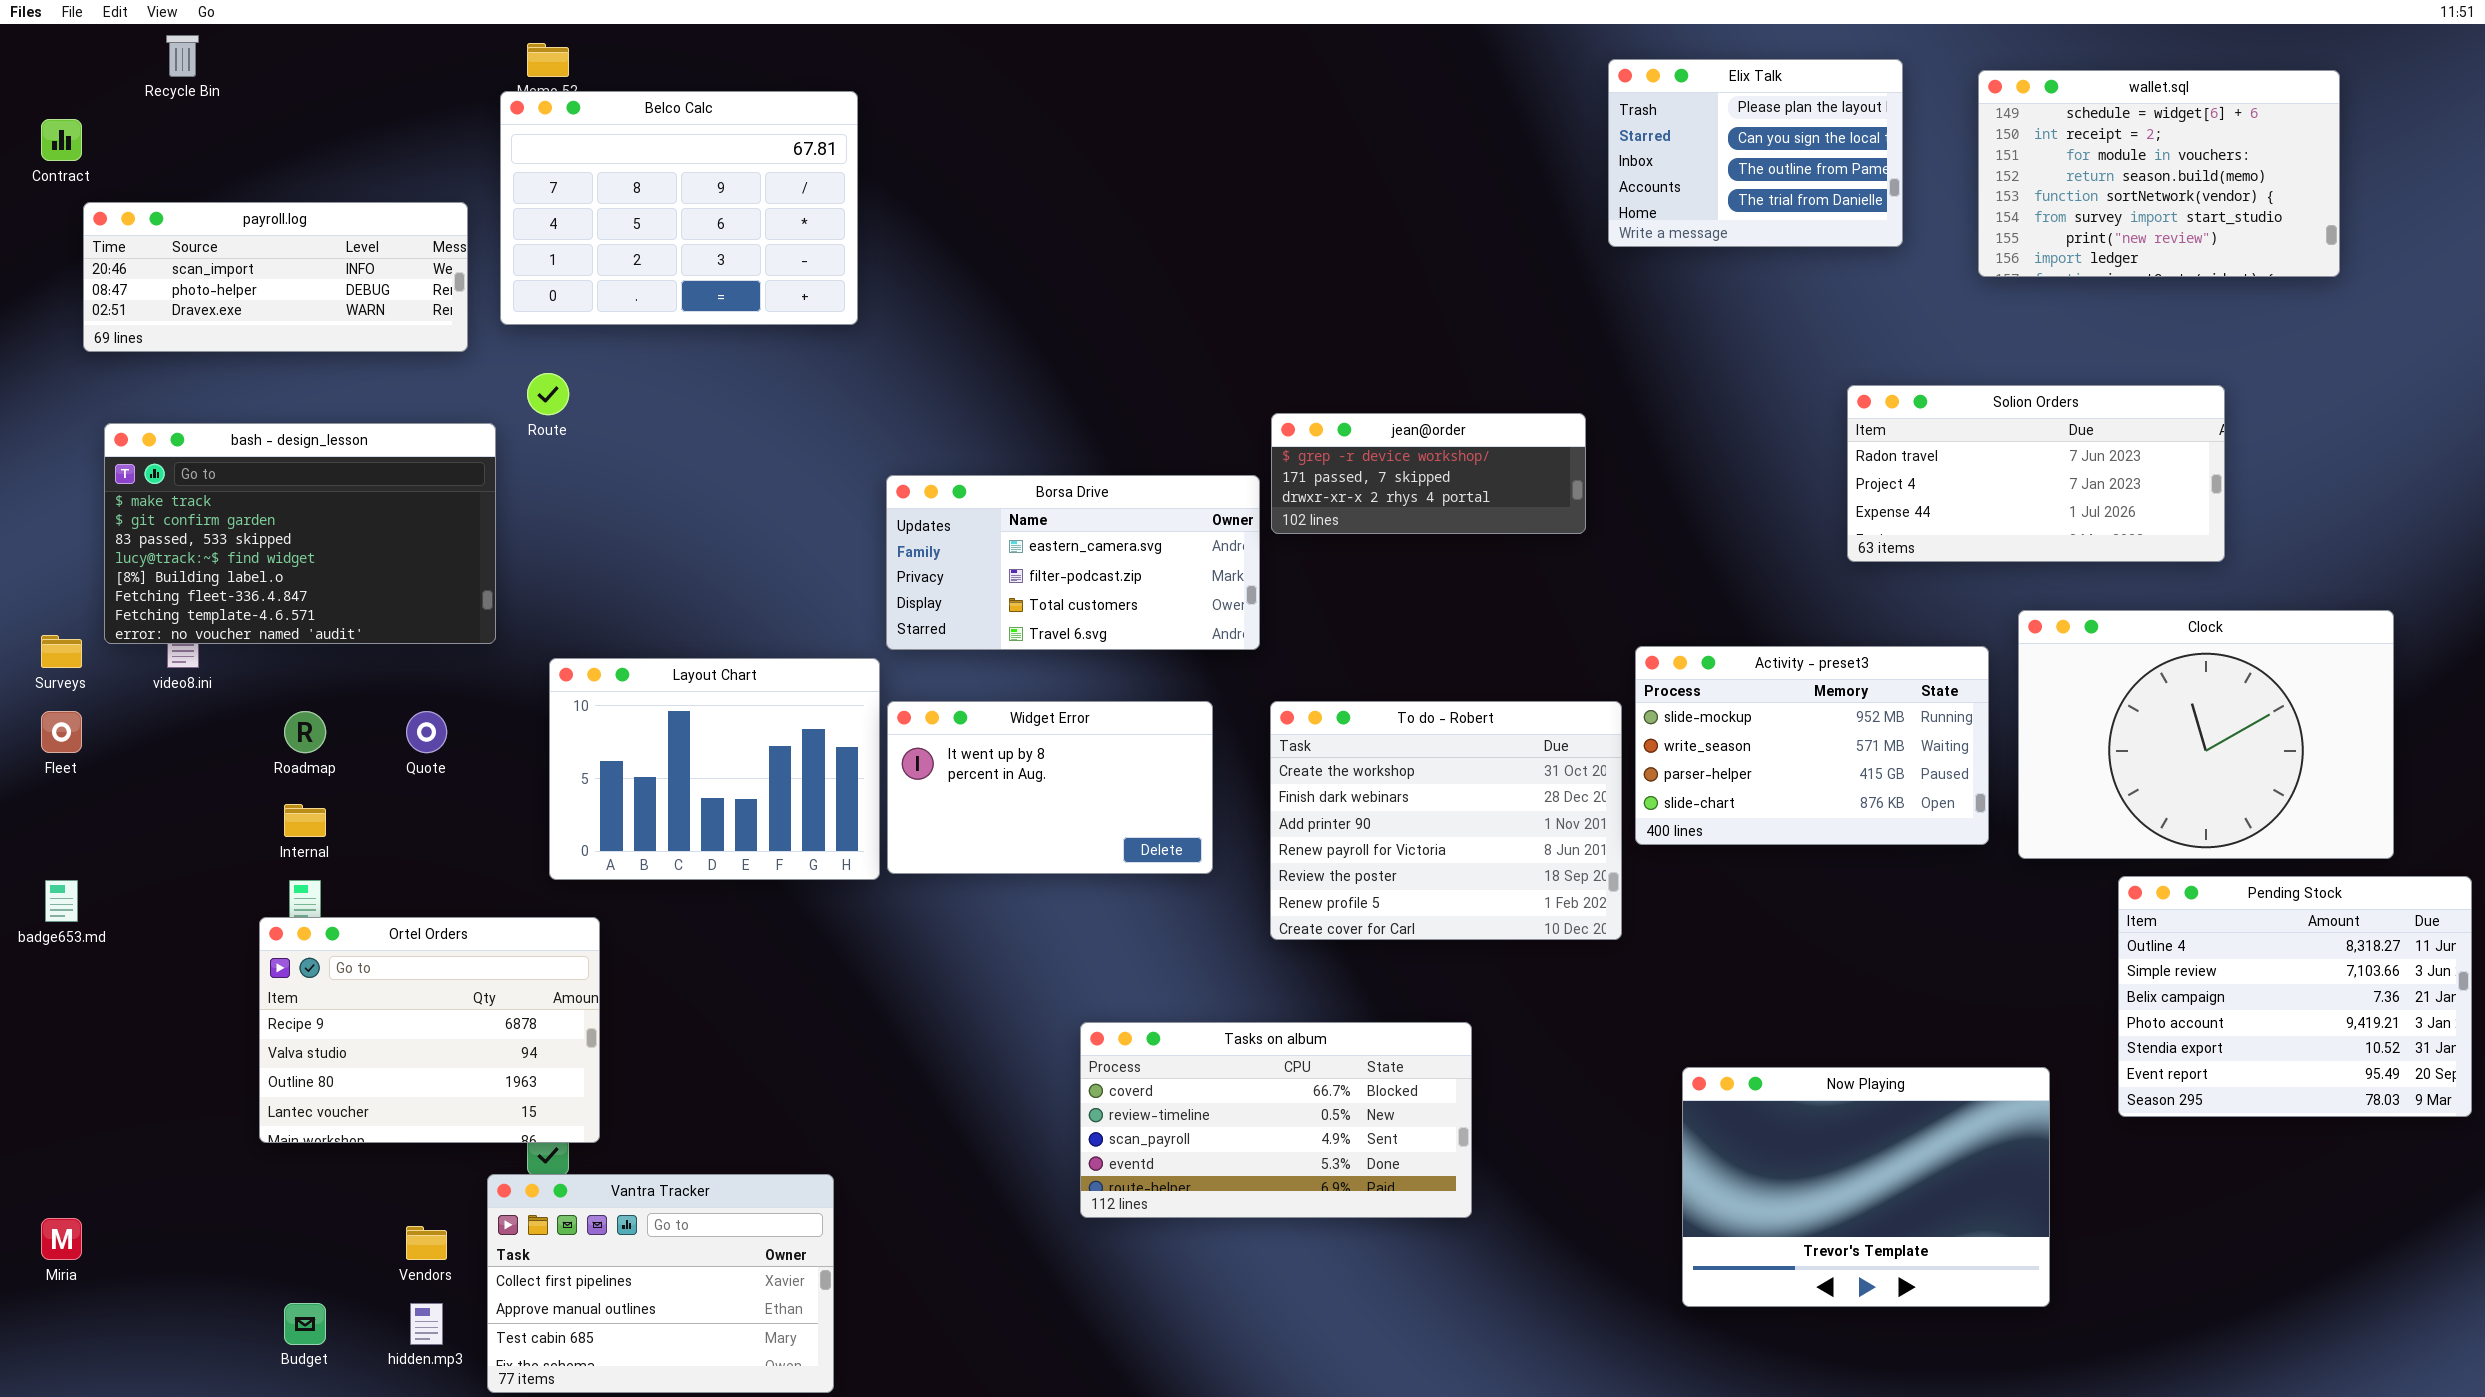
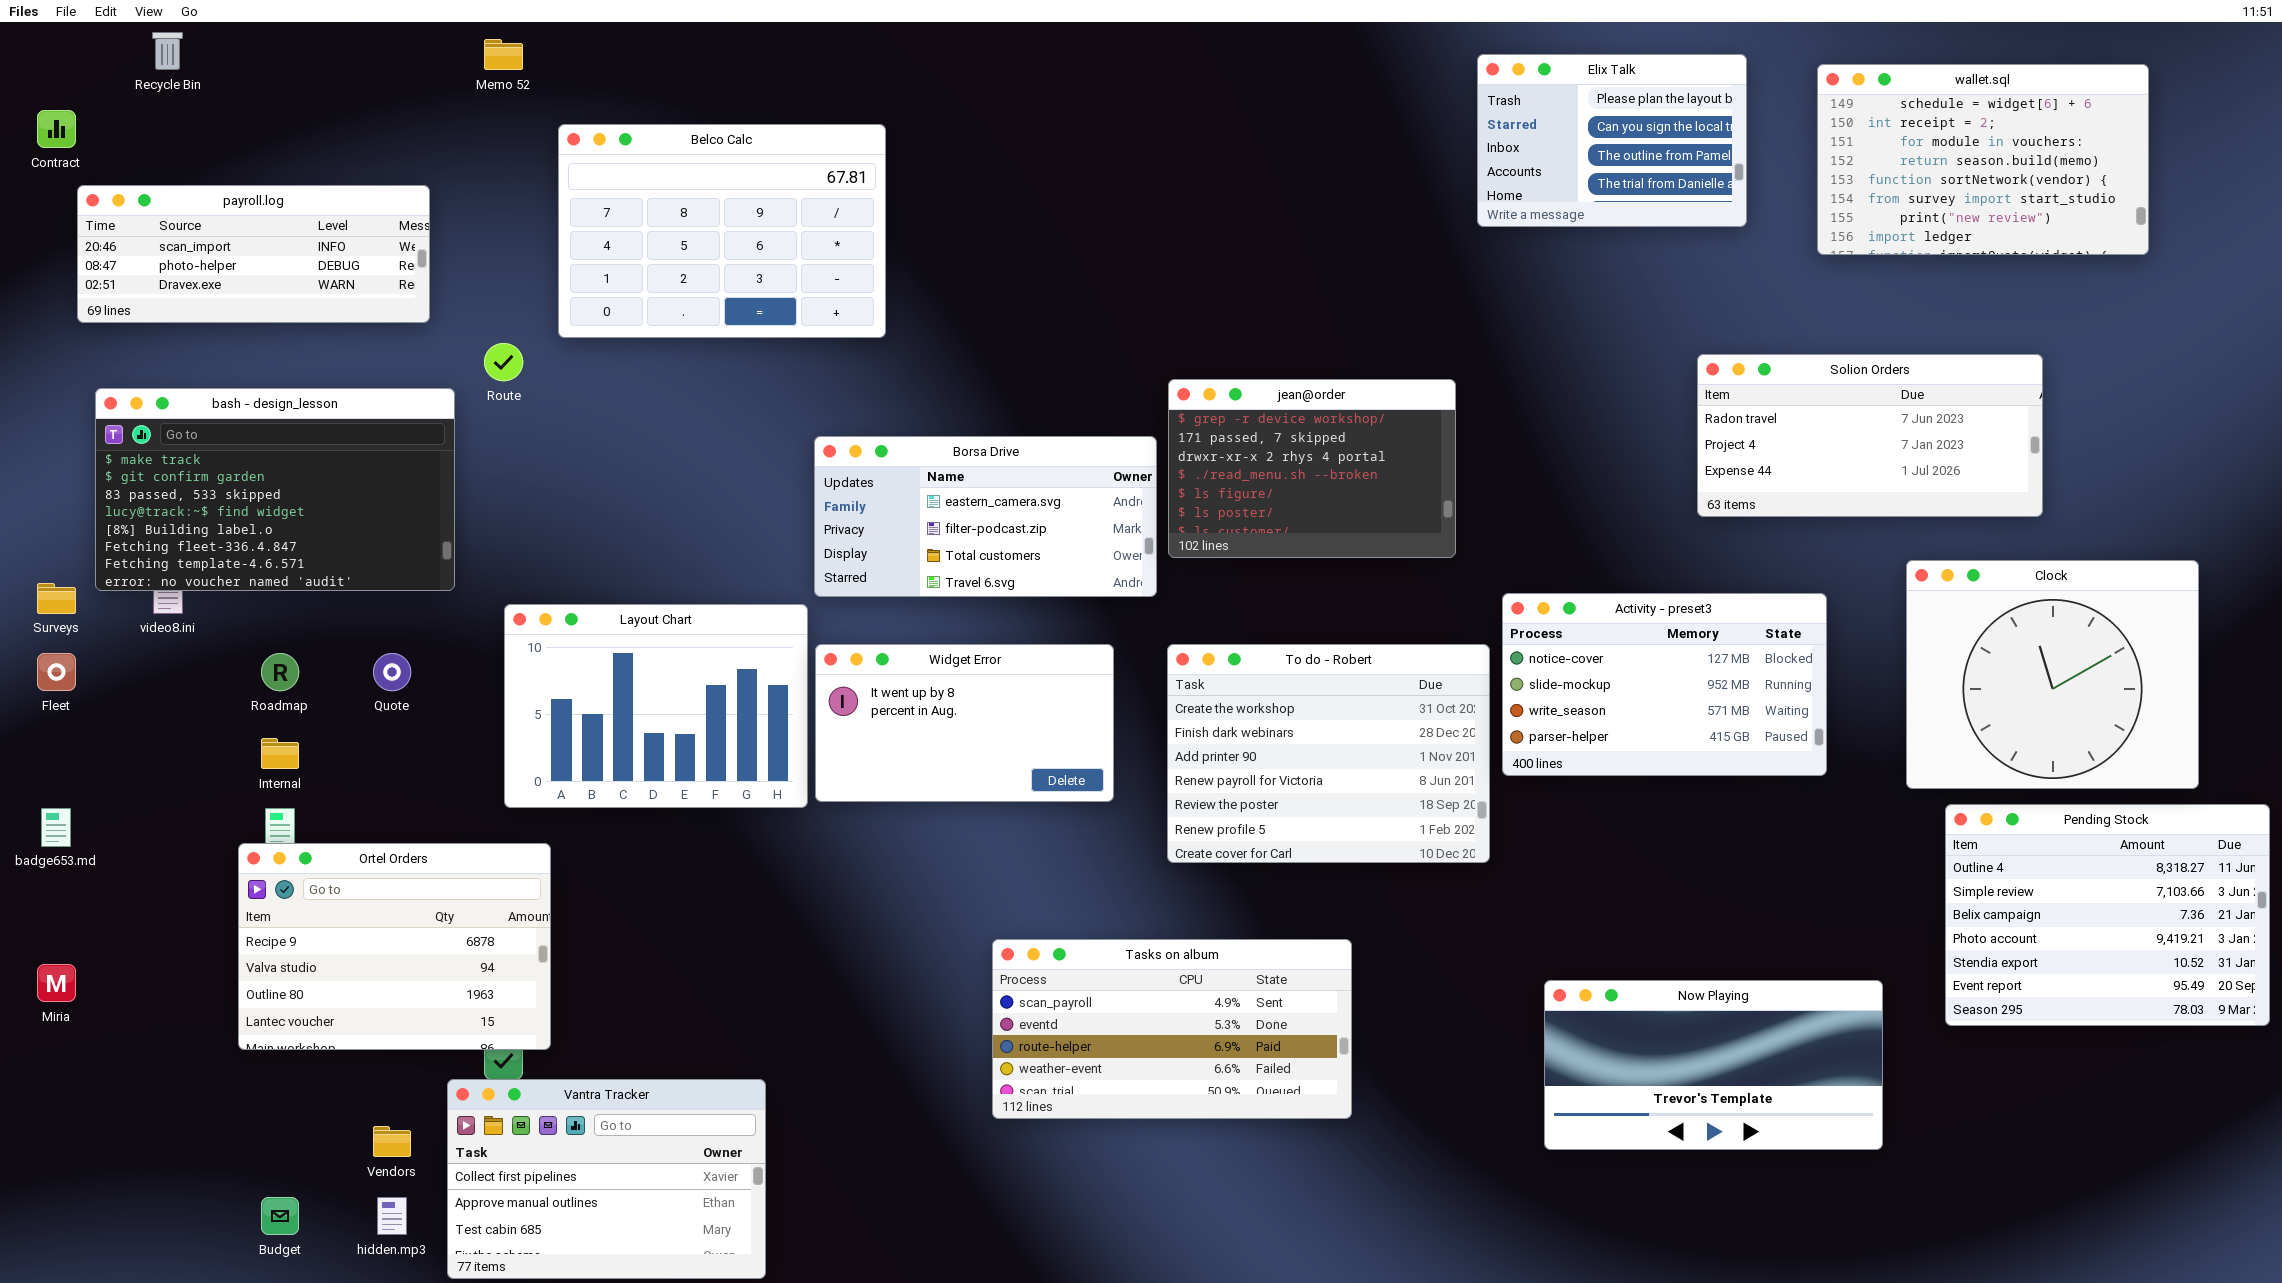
Belco Calc: [500,91,858,325] -> [558,124,886,338], moved
jean@order: [1271,413,1586,534] -> [1168,379,1456,558], resized
Clock: [2018,610,2394,859] -> [1906,560,2199,789], resized
Activity - preset3: [1635,646,1989,845] -> [1502,593,1827,776], scrolled up 1 row
Tasks on album: [1080,1022,1472,1218] -> [992,939,1352,1119], scrolled down 2 rows
Now Playing: [1682,1067,2050,1307] -> [1544,980,1883,1150], resized
Miria: [41,1218,82,1260] -> [37,964,76,1002], moved

